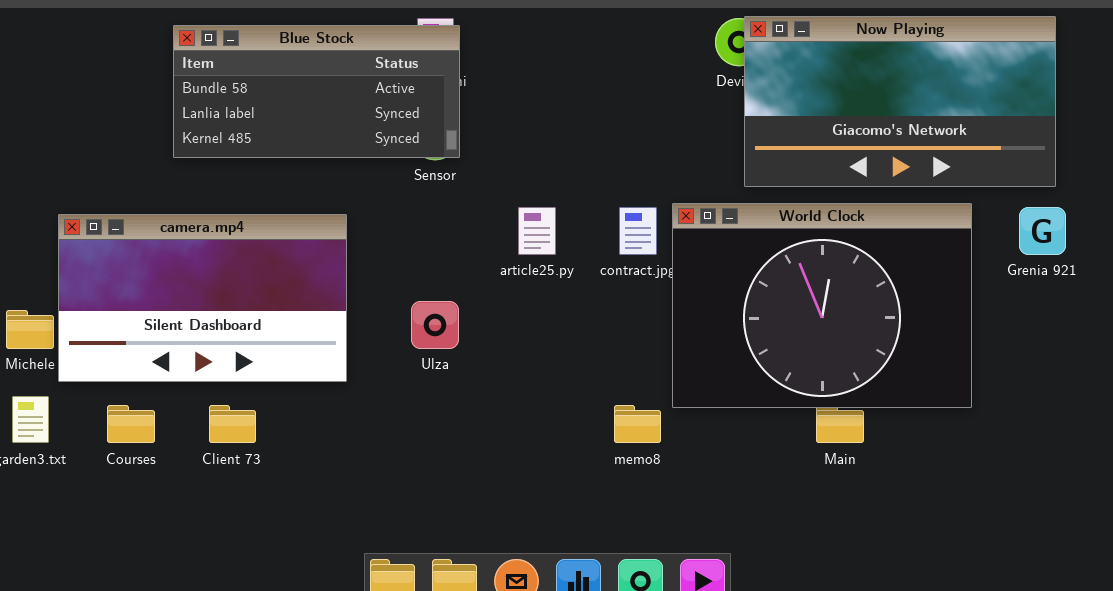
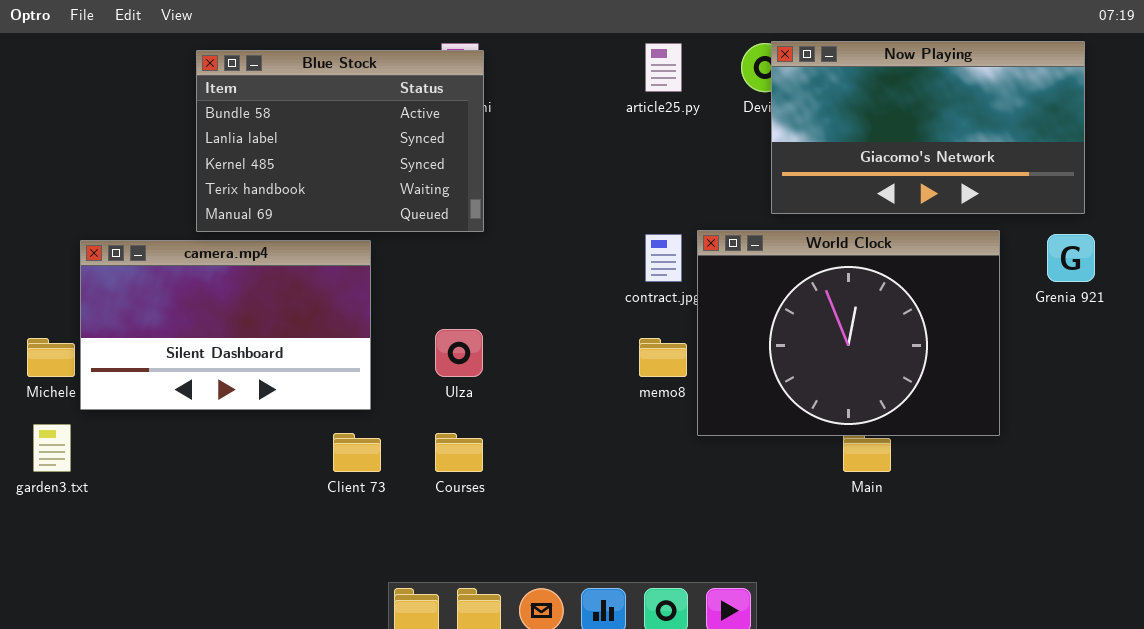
Blue Stock: [173,25,460,158] -> [196,50,484,232], resized
article25.py: [518,207,556,255] -> [645,43,682,92], moved
Courses: [107,405,155,443] -> [435,433,483,472], moved
Client 73: [209,405,256,443] -> [333,433,381,472], moved
memo8: [614,405,661,443] -> [639,338,687,377], moved

